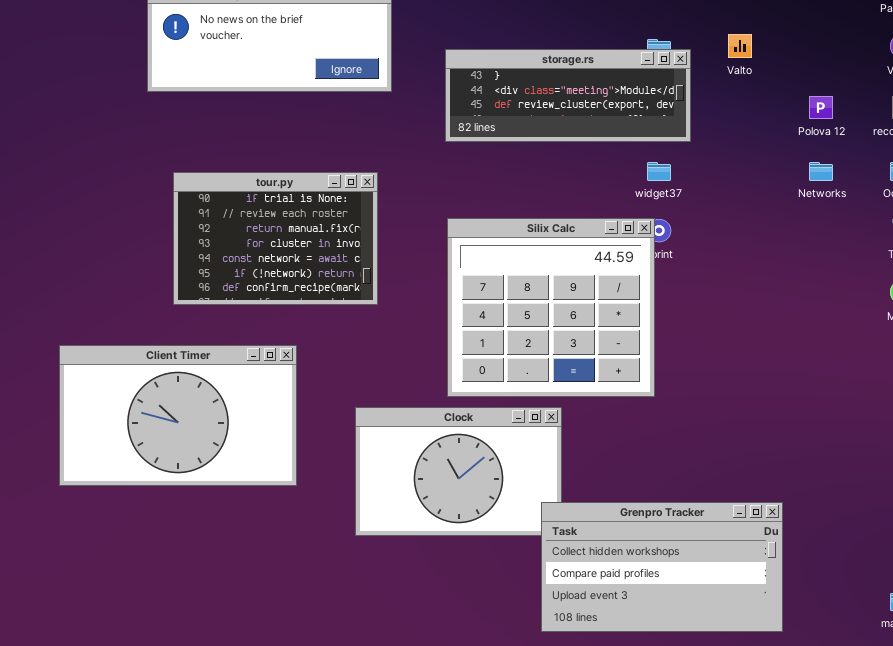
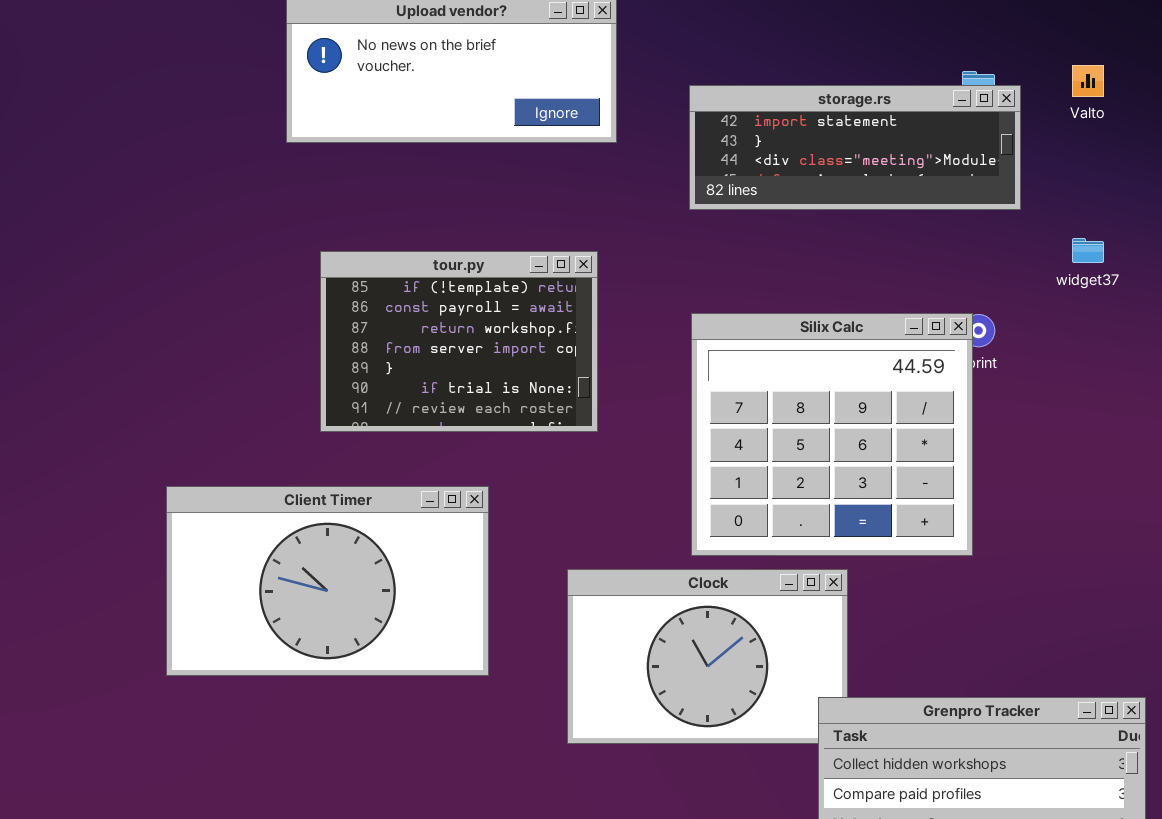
storage.rs: [445,49,691,142] -> [689,85,1021,210], scrolled up 1 row
widget37: [647,162,671,181] -> [1072,238,1104,263], moved
tour.py: [173,172,378,305] -> [320,251,598,432], scrolled up 5 rows

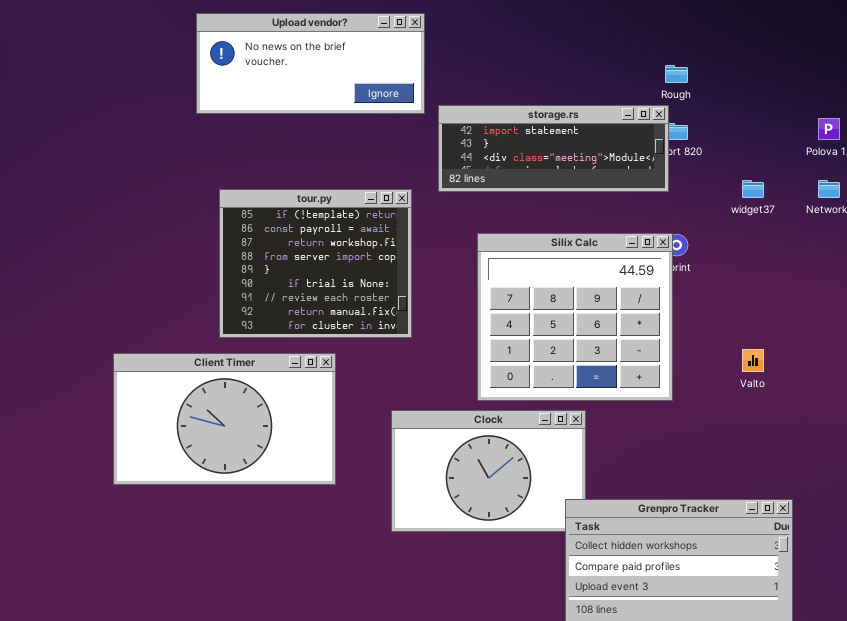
Valto: [1072,65,1104,97] -> [742,349,764,372], moved
storage.rs: [689,85,1021,210] -> [438,105,669,192], moved
tour.py: [320,251,598,432] -> [219,189,412,338], resized

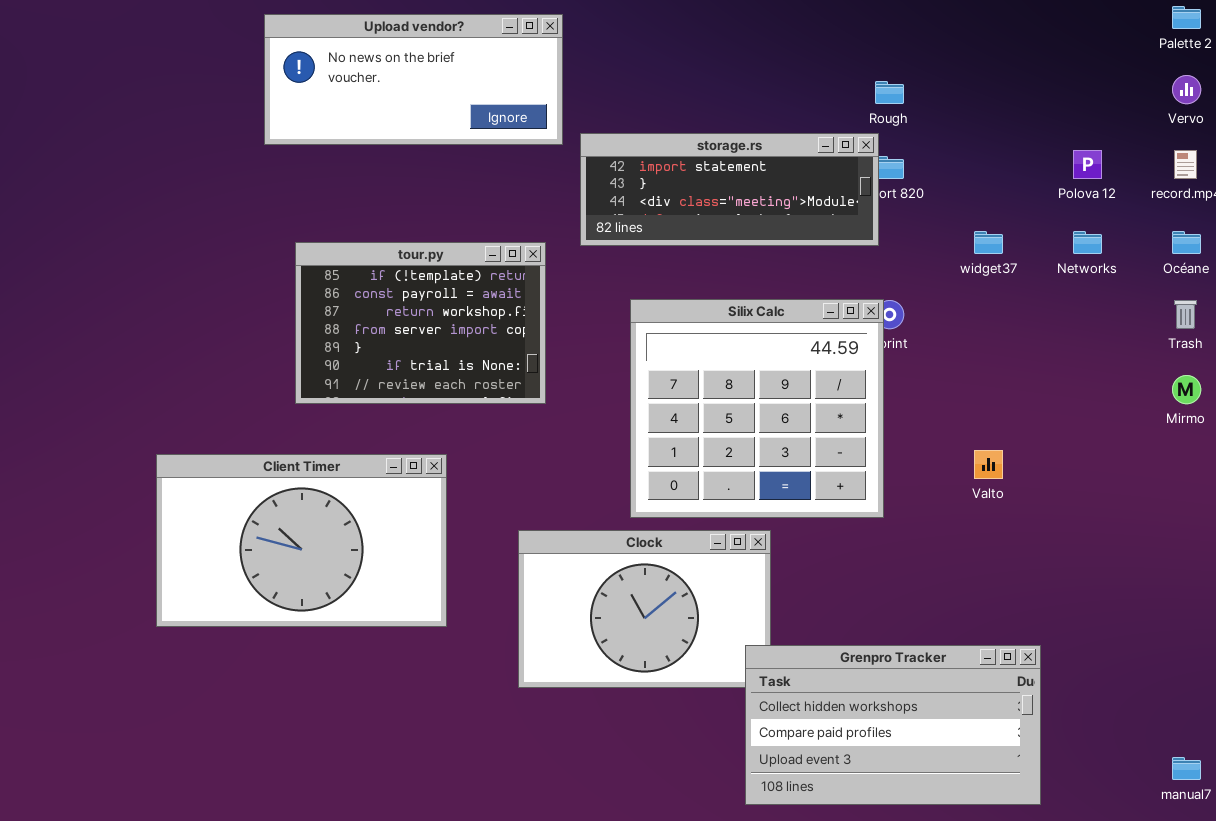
tour.py: [219,189,412,338] -> [295,242,546,404], resized

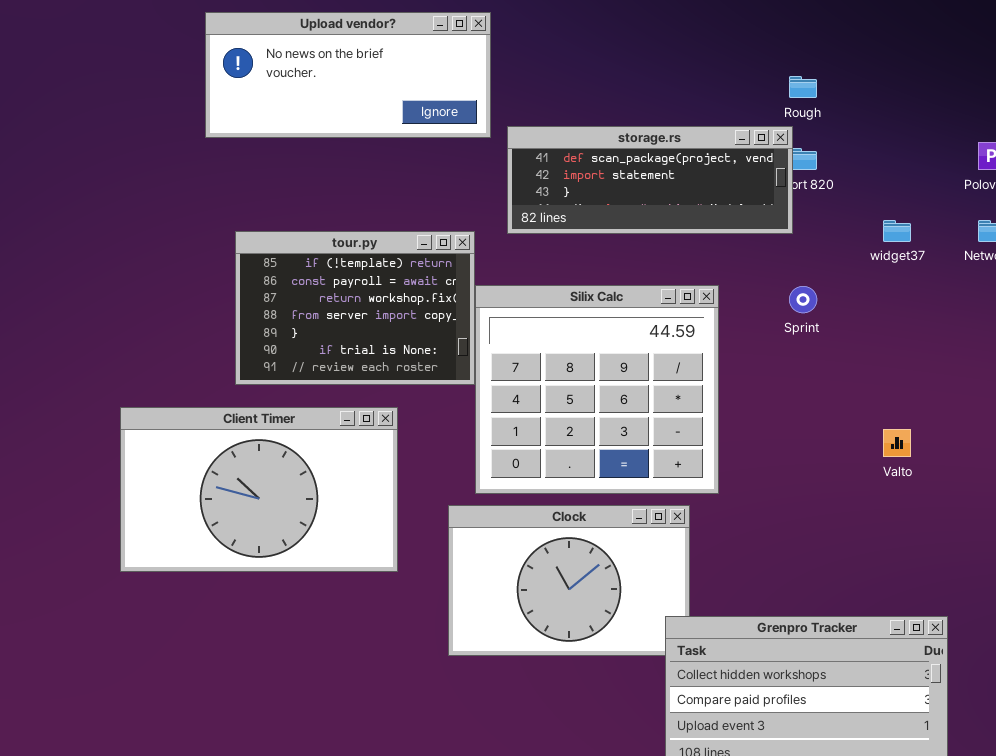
storage.rs: [580,133,879,246] -> [507,126,793,234], scrolled up 1 row
Silix Calc: [630,299,884,518] -> [475,285,719,494], moved
Client Timer: [156,454,447,627] -> [120,407,398,572], moved

